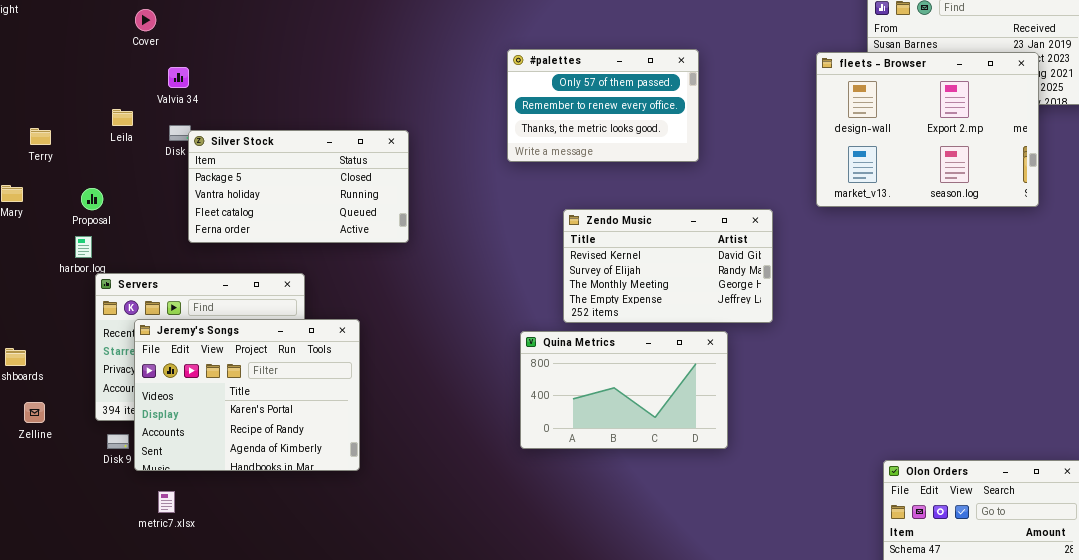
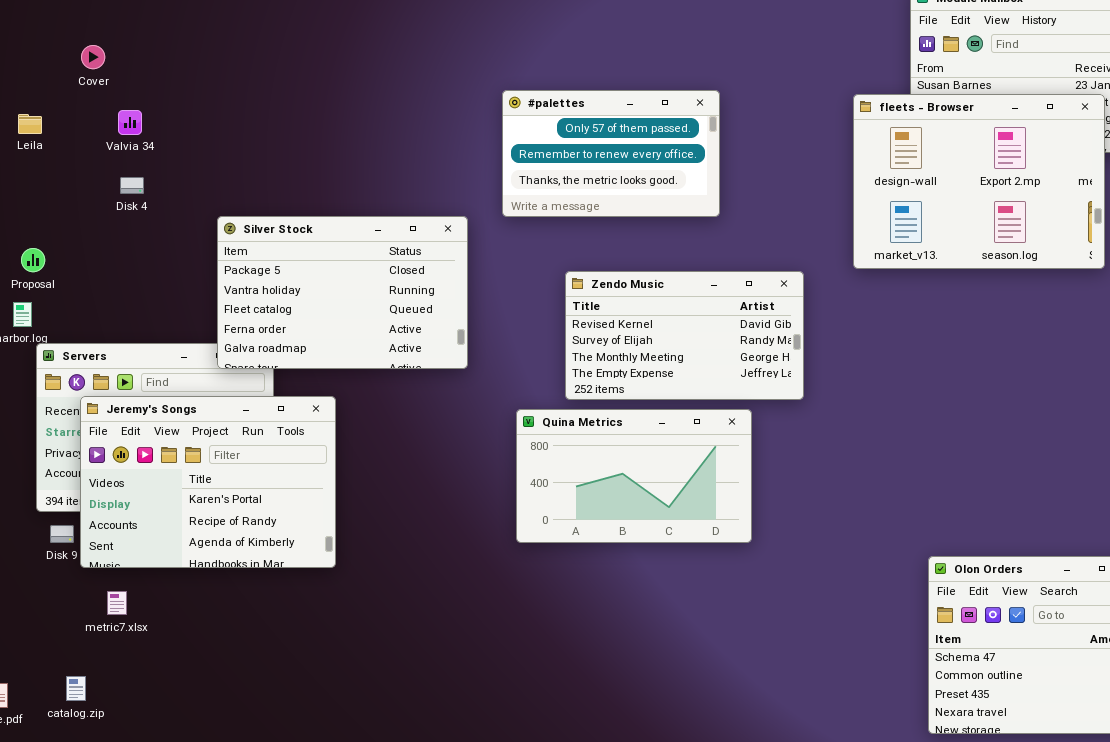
Leila: [112,109,133,126] -> [18,114,42,134], moved
Silver Stock: [188,130,409,243] -> [217,216,468,369], moved, resized

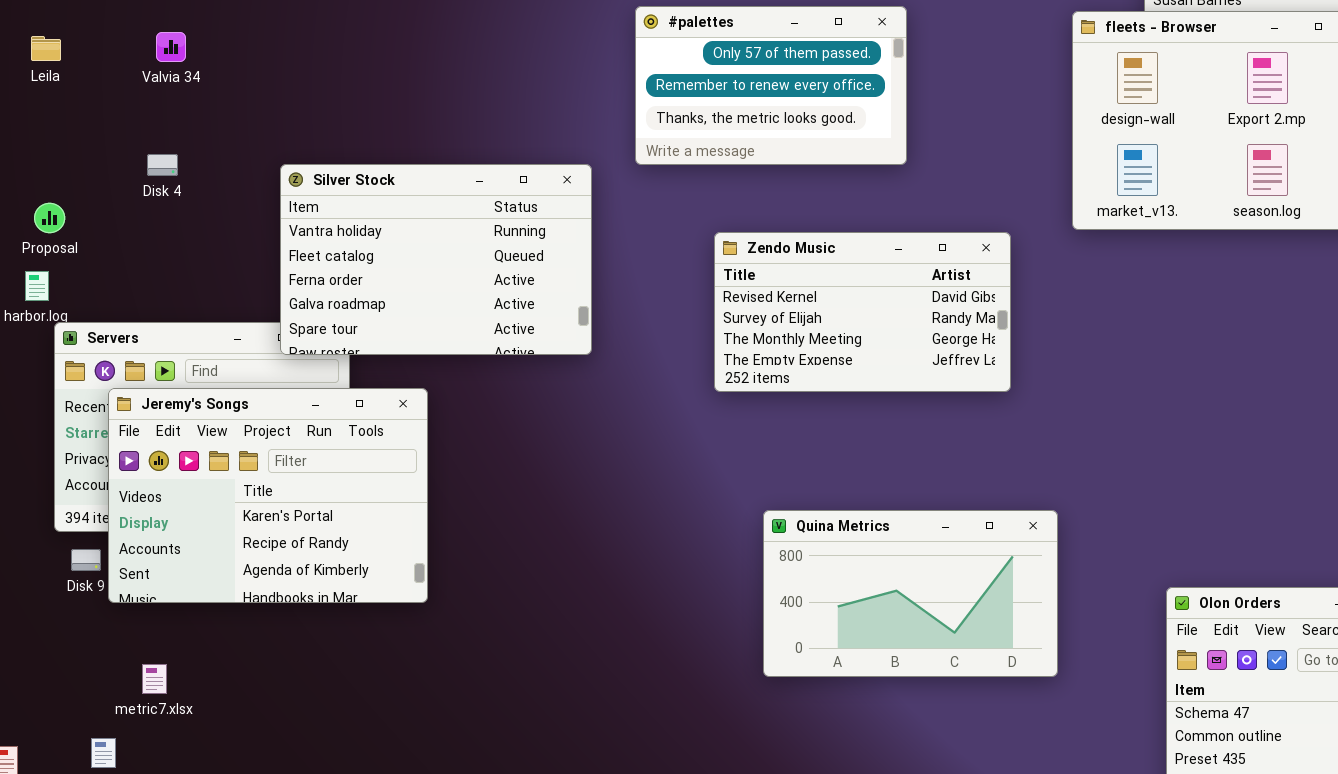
Disk 4: [120,177,144,194] -> [147,154,178,176], moved
Silver Stock: [217,216,468,369] -> [280,164,592,355], scrolled down 1 row
Quina Metrics: [516,409,752,543] -> [763,510,1058,677], moved
metric7.xlsx: [107,591,127,615] -> [142,664,167,694], moved

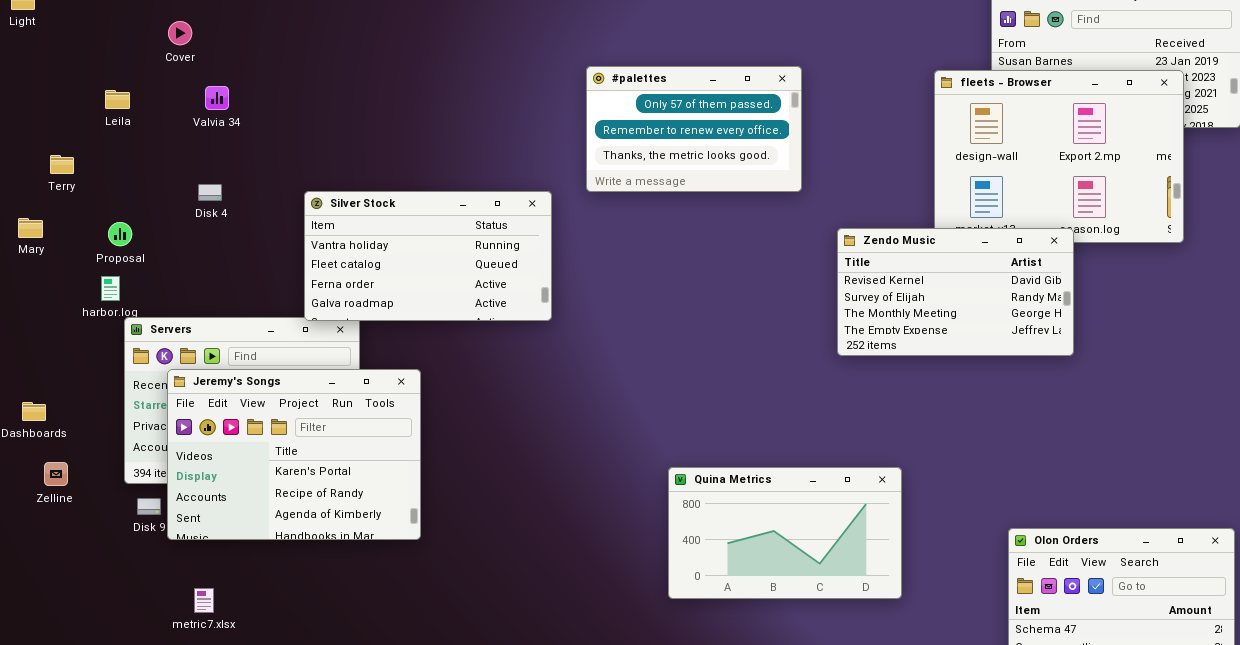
Silver Stock: [280,164,592,355] -> [304,191,552,321], resized
Zendo Music: [714,232,1011,392] -> [837,228,1074,356], moved
Quina Metrics: [763,510,1058,677] -> [668,467,902,599], moved

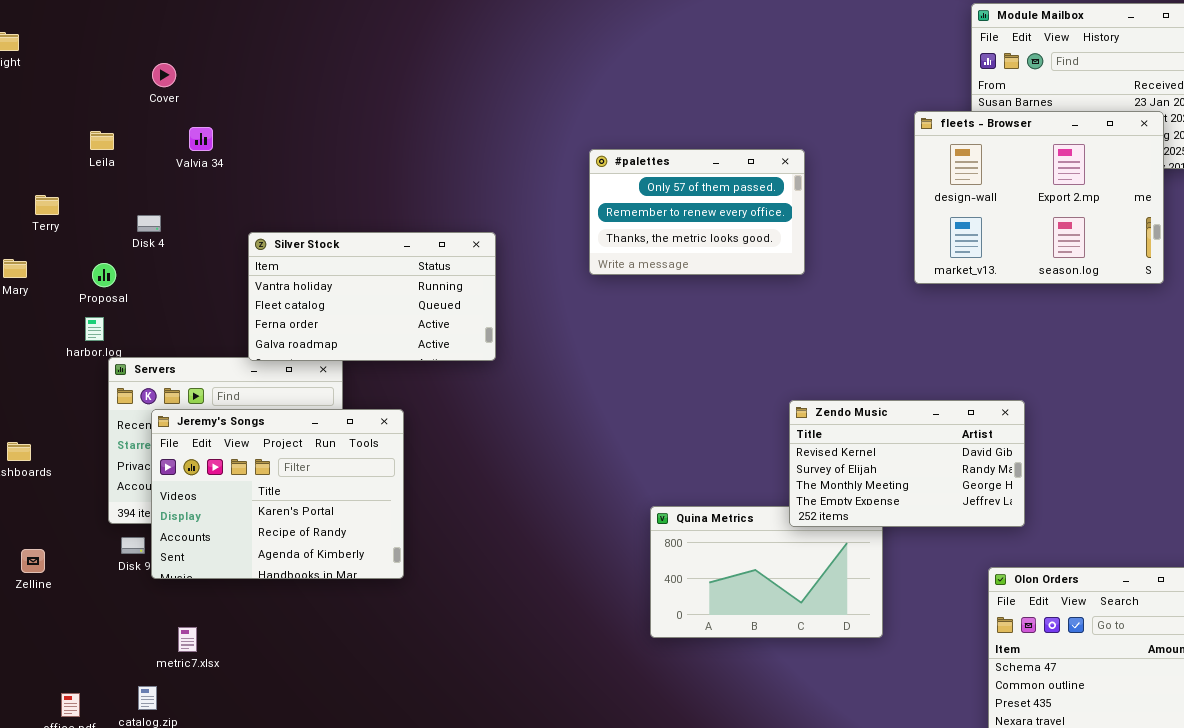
#palettes: [586,66,802,192] -> [589,149,805,275], moved
Disk 4: [198,184,222,201] -> [137,215,161,232], moved
Silver Stock: [304,191,552,321] -> [248,232,496,361], moved
Zendo Music: [837,228,1074,356] -> [789,400,1025,527], moved
Zelline: [44,462,68,486] -> [21,549,45,573], moved

